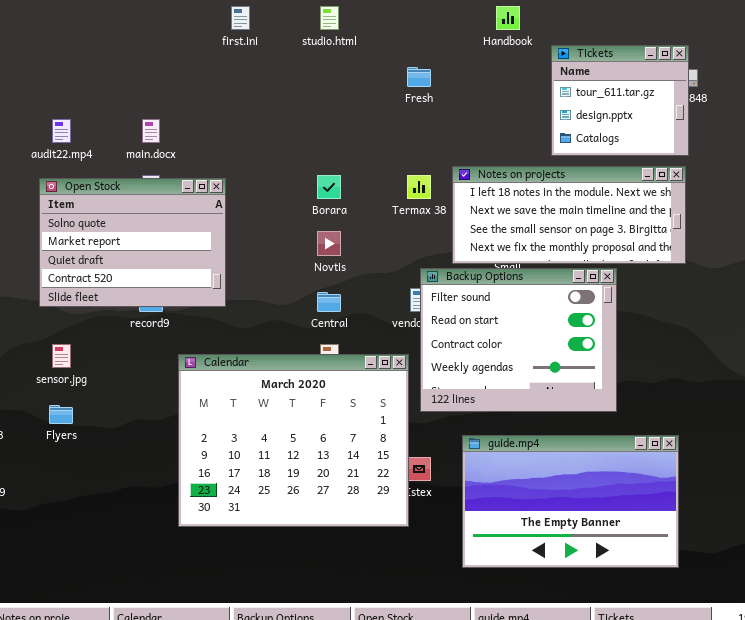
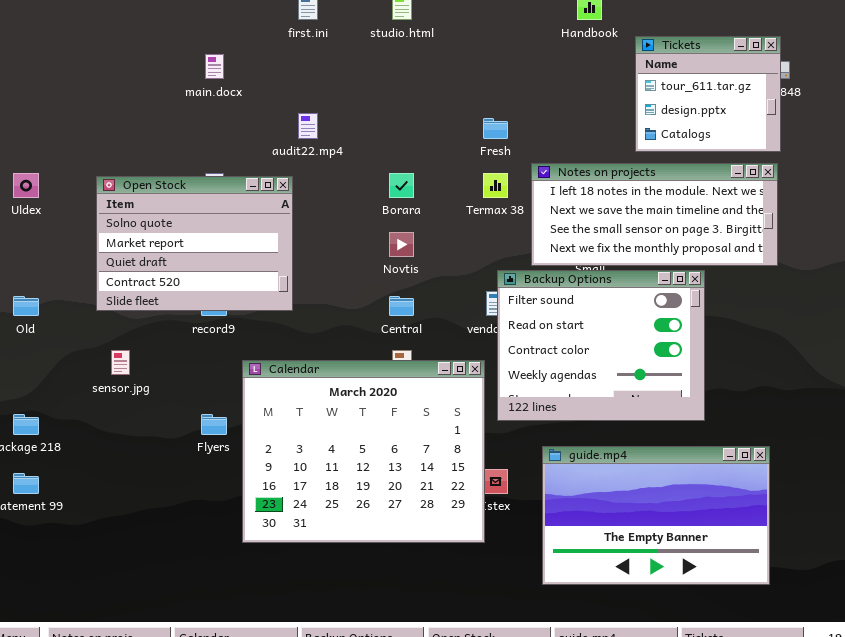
Fresh: [407,67,431,87] -> [483,118,508,139], moved
audit22.mp4: [52,119,71,143] -> [298,113,318,139], moved
main.docx: [142,119,160,143] -> [205,54,224,79], moved
Flyers: [49,405,73,424] -> [201,414,227,435], moved

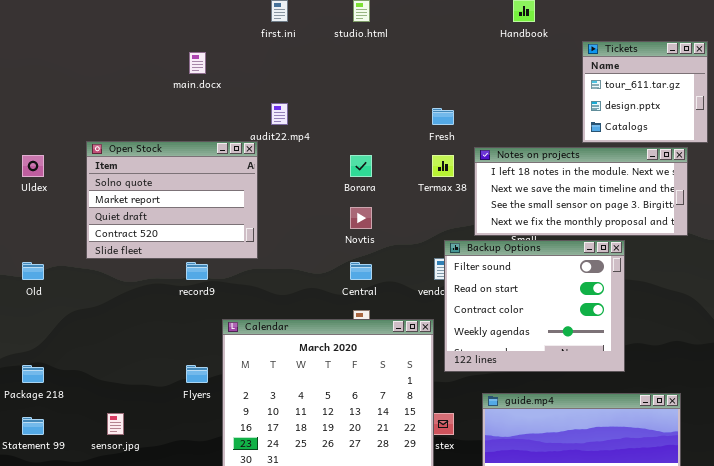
Tickets: [635,36,781,152] -> [582,41,708,143], moved
Open Stock: [96,176,293,311] -> [86,141,258,259], moved
sensor.jpg: [111,350,130,375] -> [107,413,124,435], moved

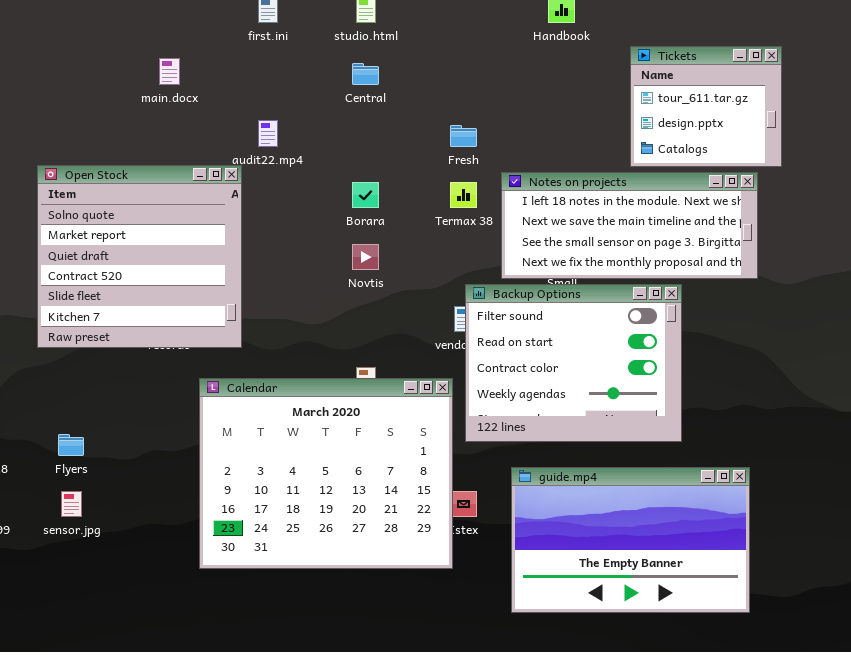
Open Stock: [86,141,258,259] -> [37,165,242,348], resized
Central: [350,262,372,280] -> [352,63,379,85], moved
Flyers: [186,365,208,383] -> [58,434,84,456], moved

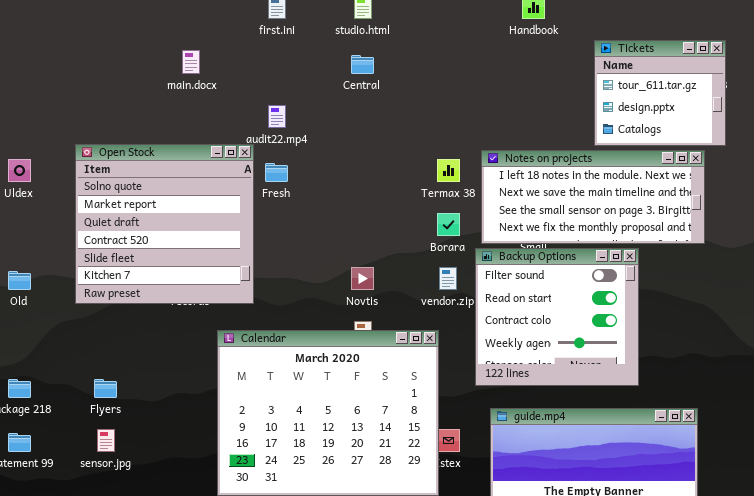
Fresh: [450,125,477,147] -> [265,163,288,182], moved
Borara: [352,182,379,208] -> [437,213,460,236], moved
Novtis: [352,244,379,270] -> [351,267,374,290], moved
Backup Options: [465,284,682,442] -> [475,248,639,386], resized

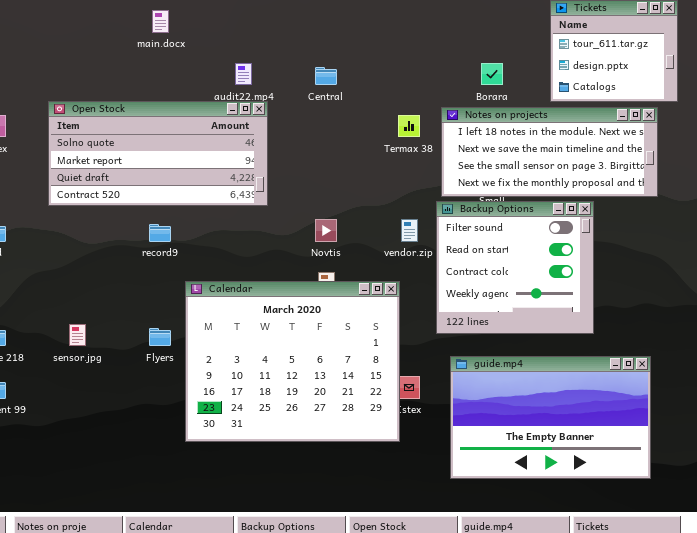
Central: [351,55,374,74] -> [315,67,337,85], moved
Open Stock: [75,144,254,304] -> [48,101,268,206], resized
Borara: [437,213,460,236] -> [481,63,503,85], moved
Flyers: [94,379,117,398] -> [149,328,171,346], moved
sensor.jpg: [97,429,115,452] -> [69,324,86,346], moved

